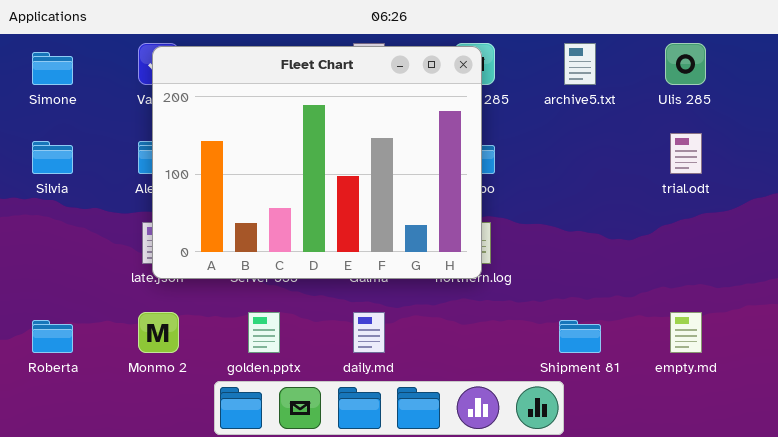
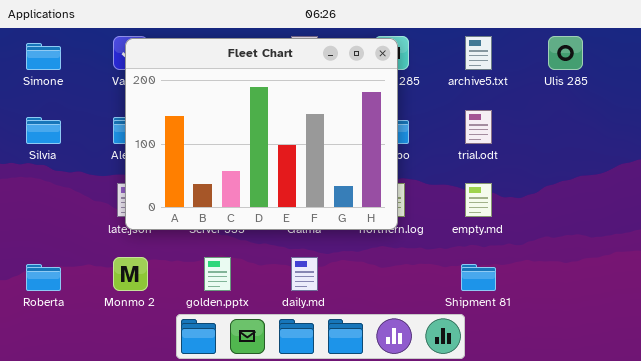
trial.odt: [670,133,702,174] -> [465,110,492,144], moved
empty.md: [670,312,702,353] -> [465,183,492,217], moved

